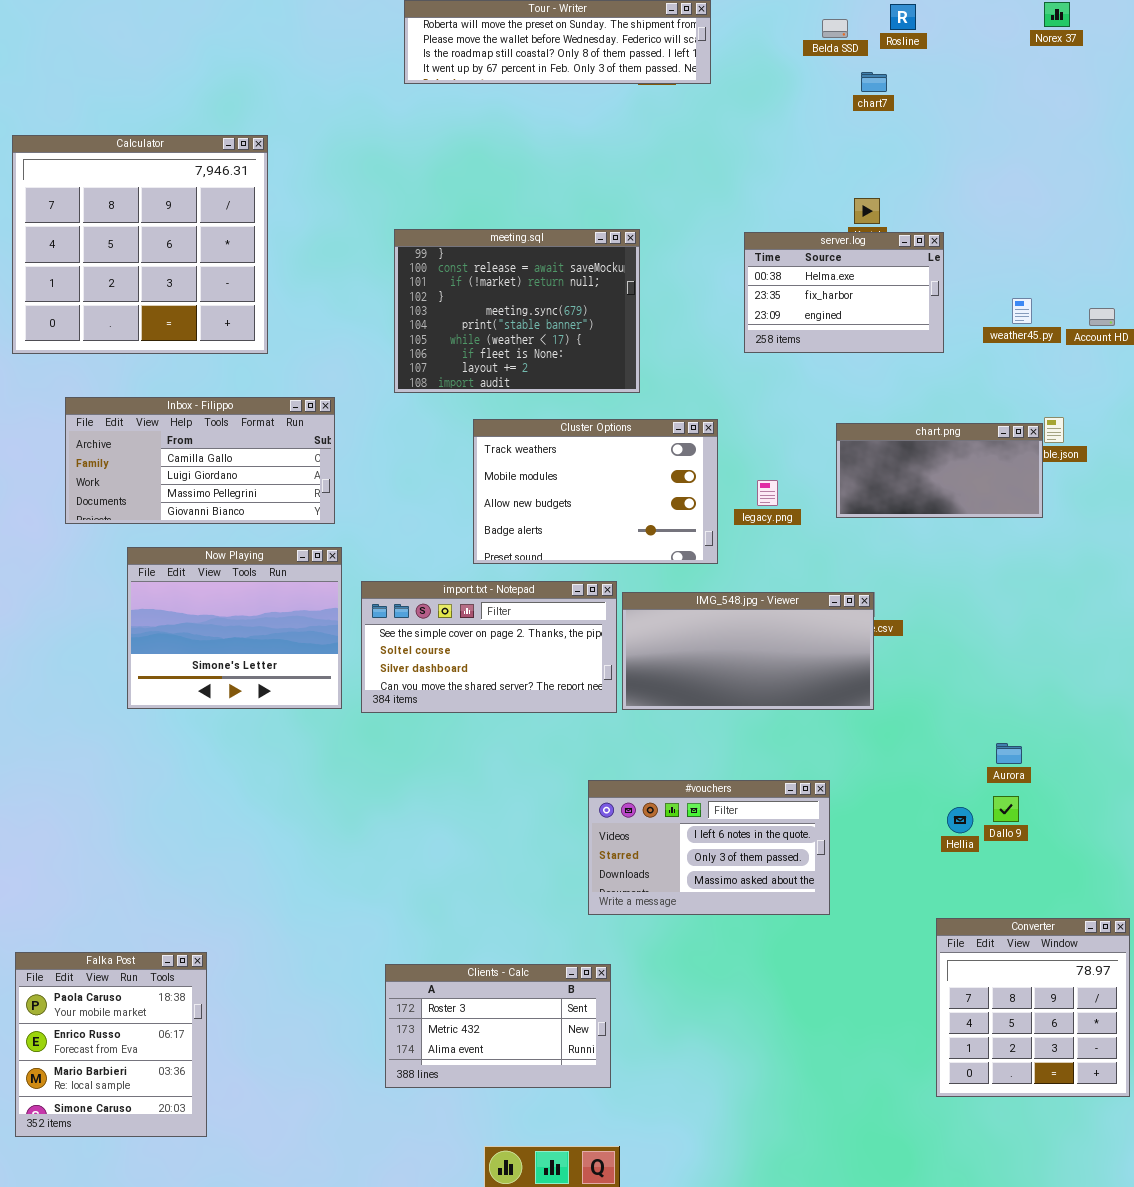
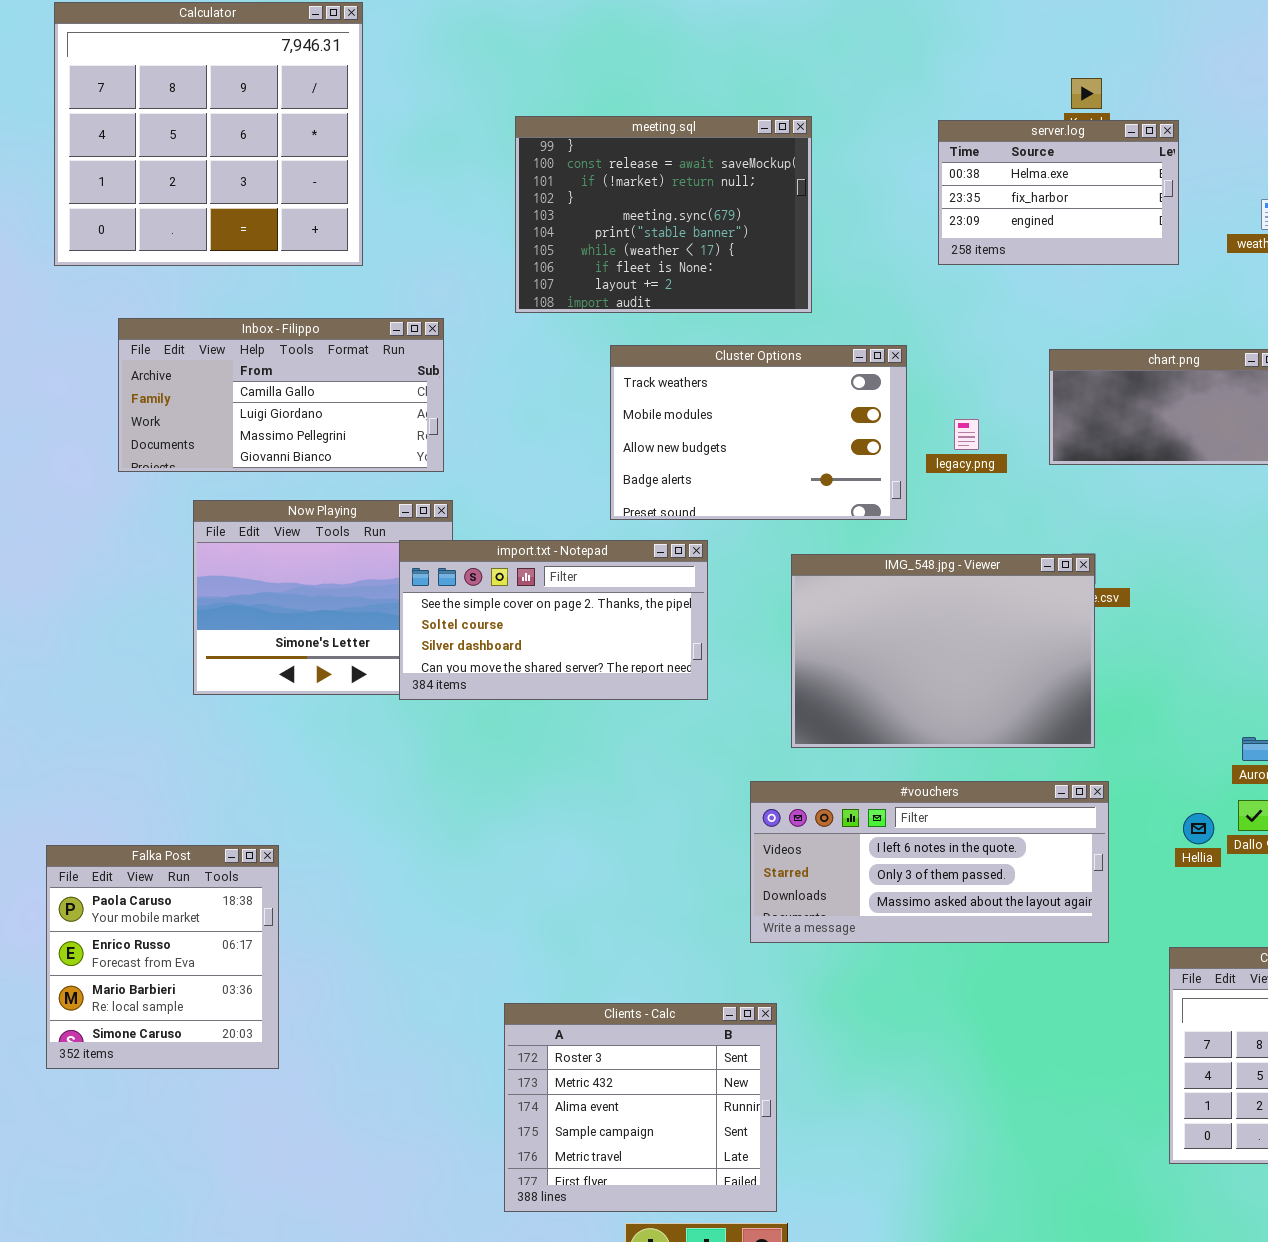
import.txt - Notepad: [361,581,617,713] -> [399,540,708,700], moved
IMG_548.jpg - Viewer: [622,592,874,710] -> [791,554,1095,748], resized
#vouchers: [588,780,830,915] -> [750,781,1109,943], resized
Falka Post: [15,952,207,1137] -> [46,845,279,1069], moved
Clients - Calc: [385,964,611,1088] -> [504,1003,777,1212], resized

